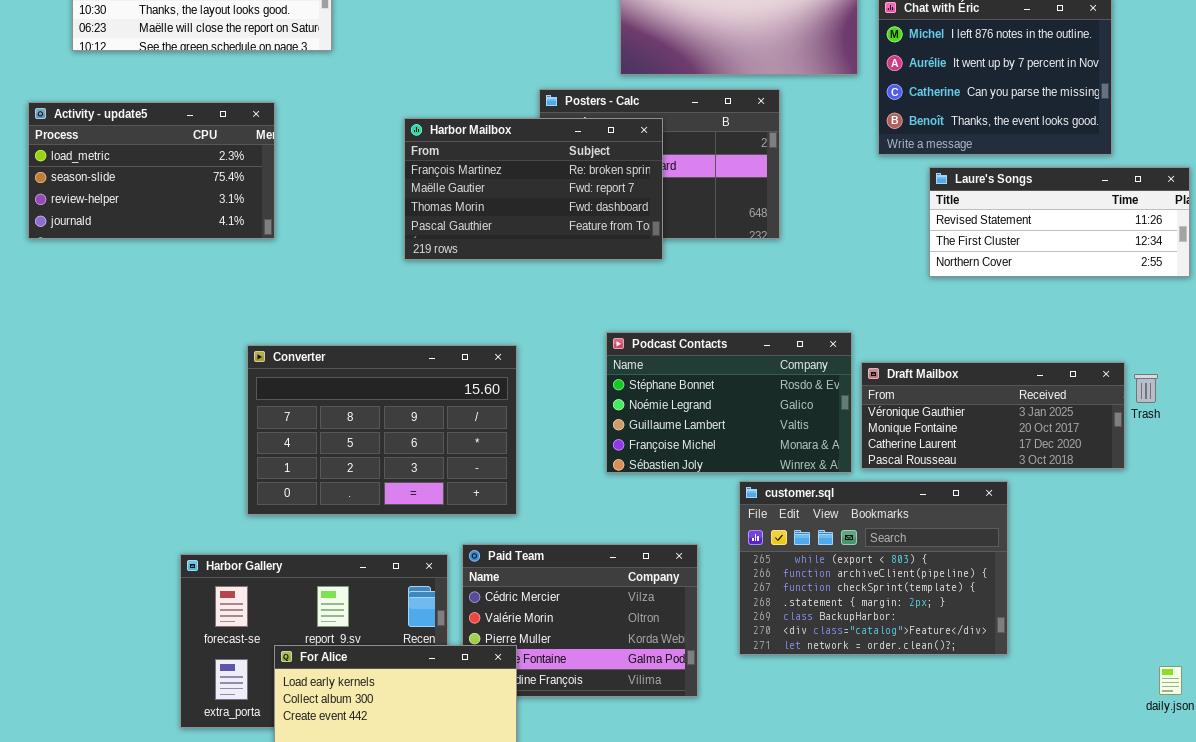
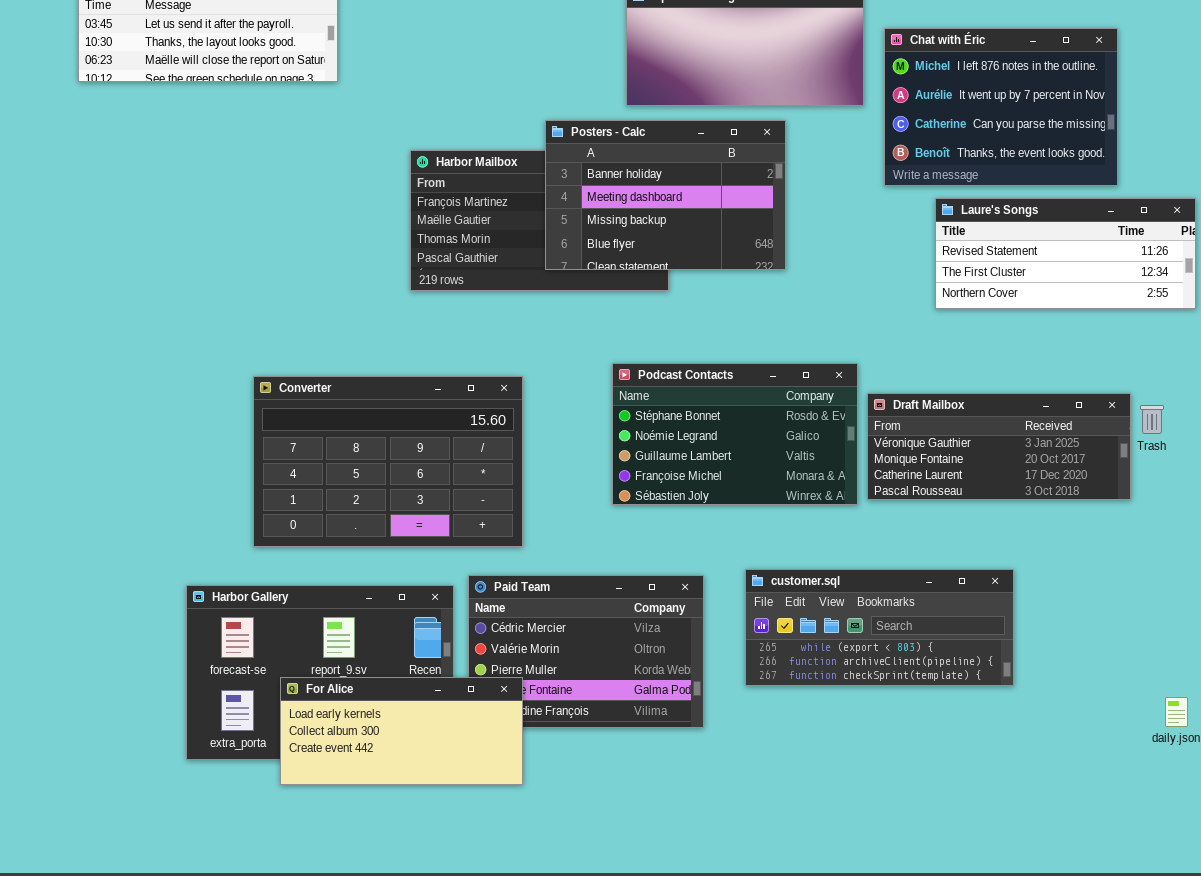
Posters - Calc: [539,89,780,239] -> [545,120,786,270], raised
Activity - update5: [28,102,275,239] -> none, closed
customer.sql: [739,481,1008,655] -> [745,569,1014,686], resized

